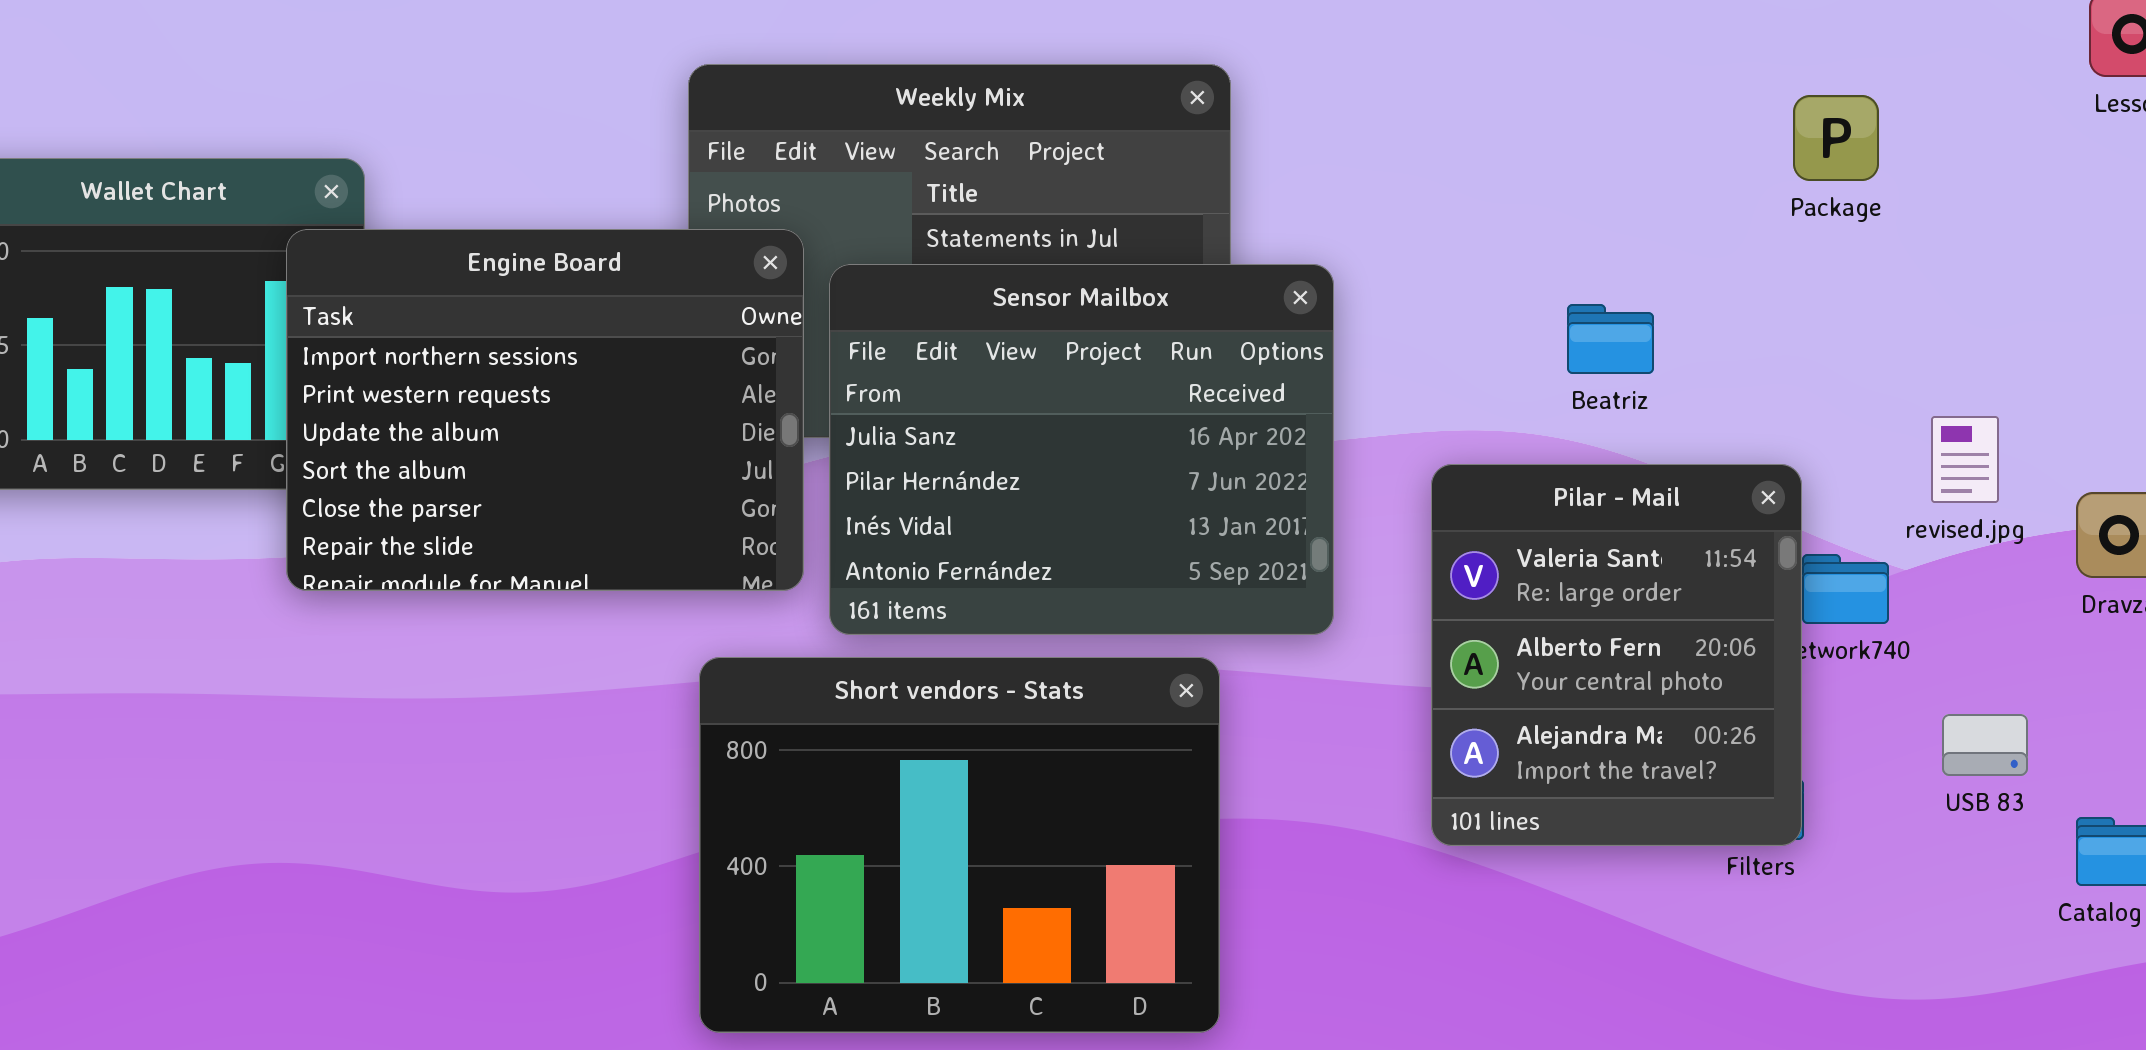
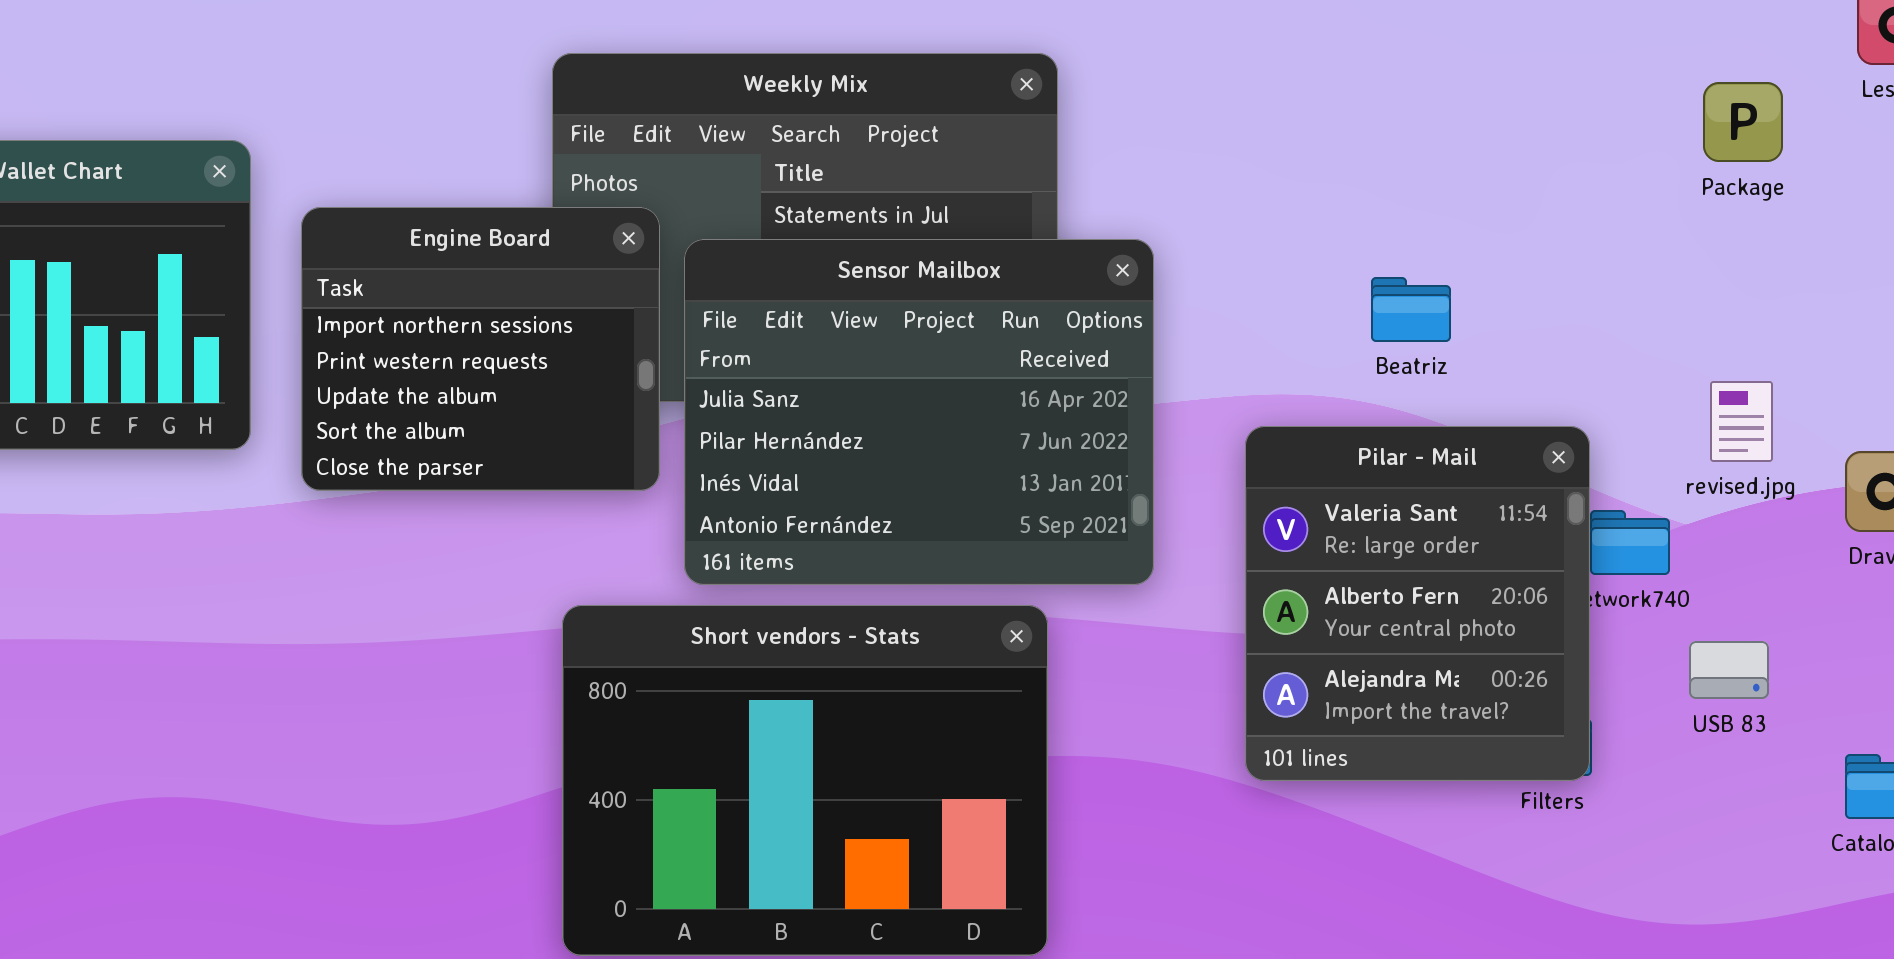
Package: [1793,95,1879,181] -> [1703,82,1783,162], moved
Engine Board: [286,229,804,591] -> [301,207,660,491], resized
USB 83: [1942,714,2028,776] -> [1689,641,1769,699], moved

